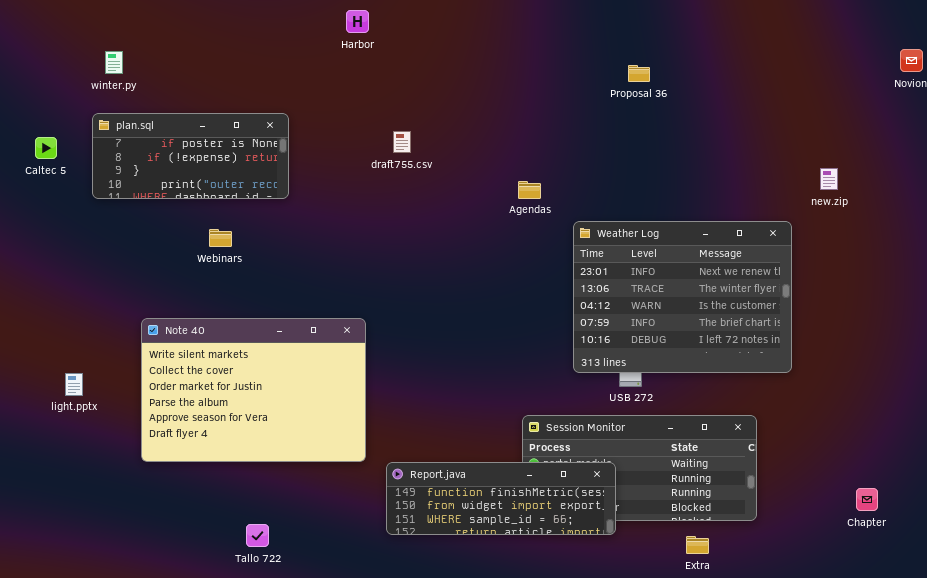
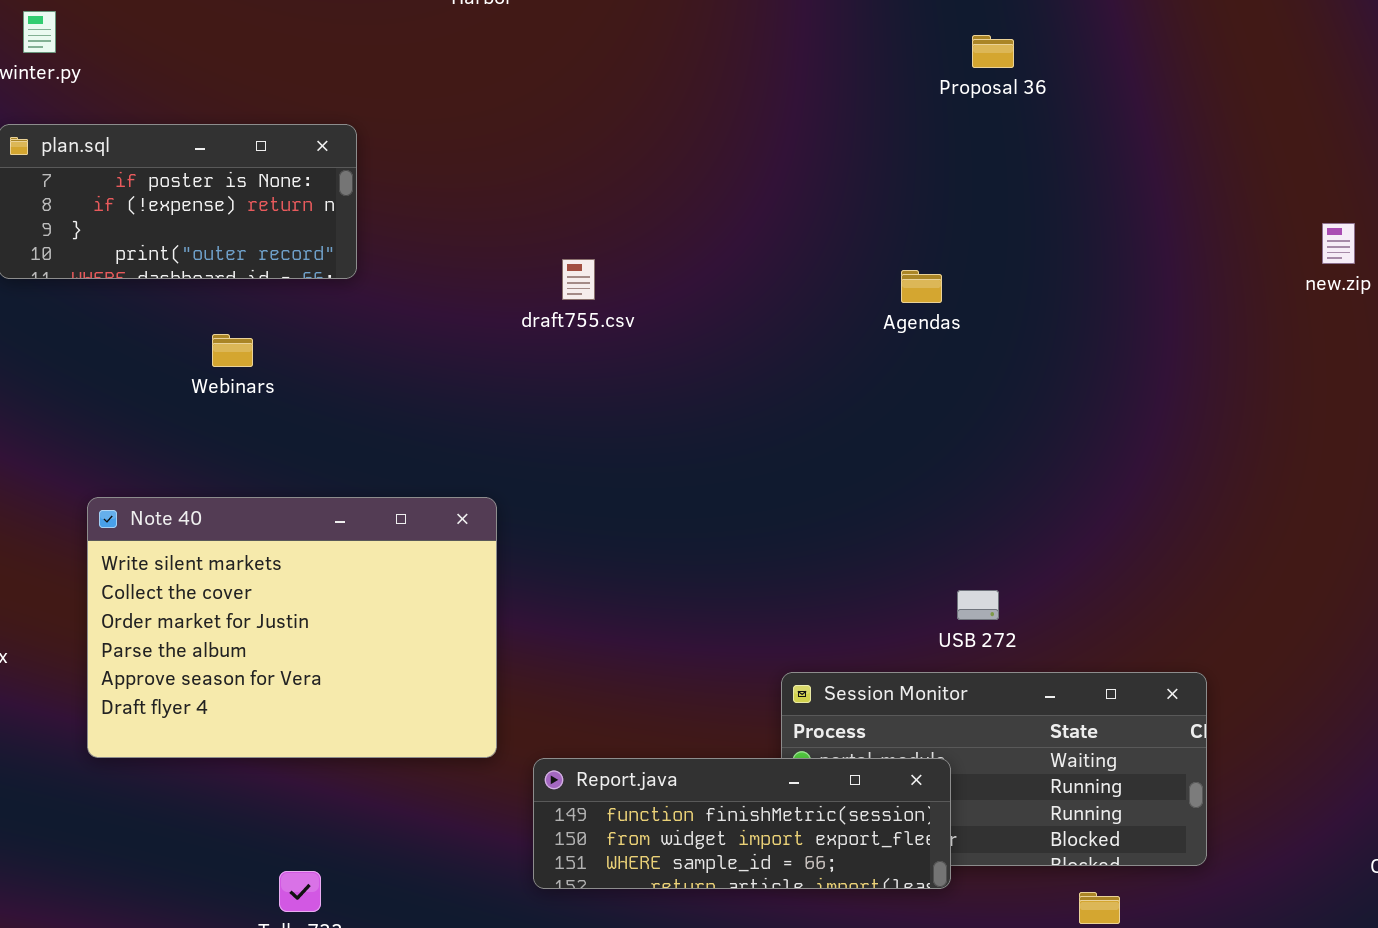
draft755.csv: [393,131,411,153] -> [562,259,595,300], moved
Agendas: [518,181,541,199] -> [901,270,942,303], moved
Weather Log: [573,221,792,373] -> none, closed

